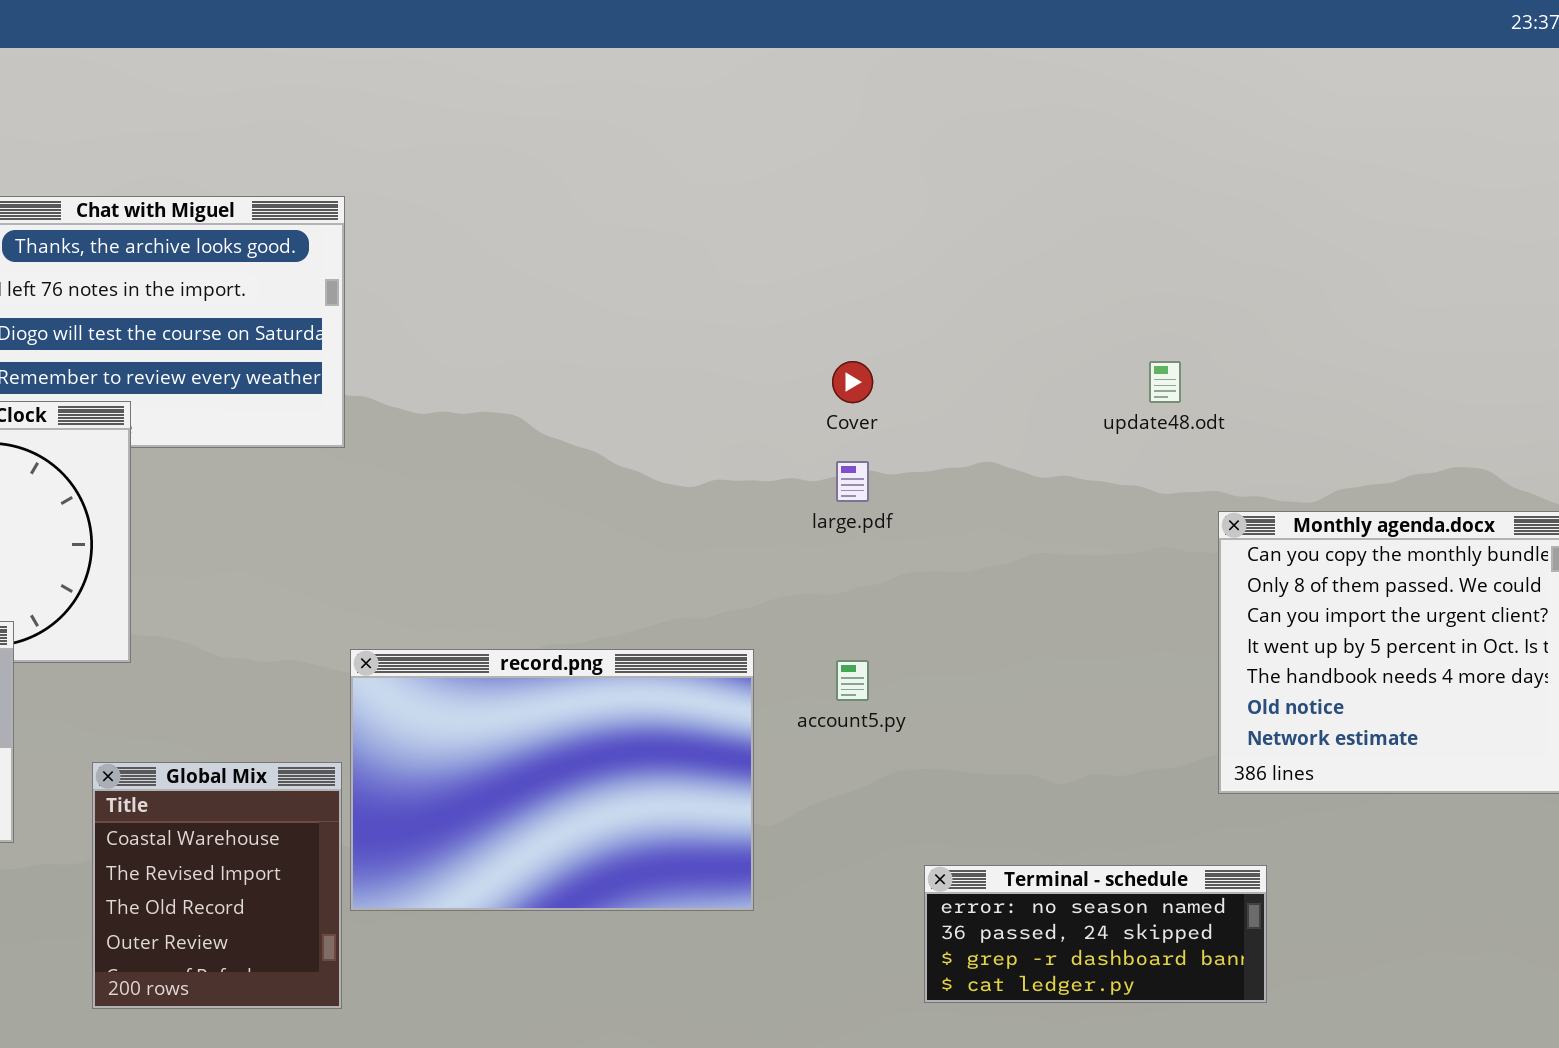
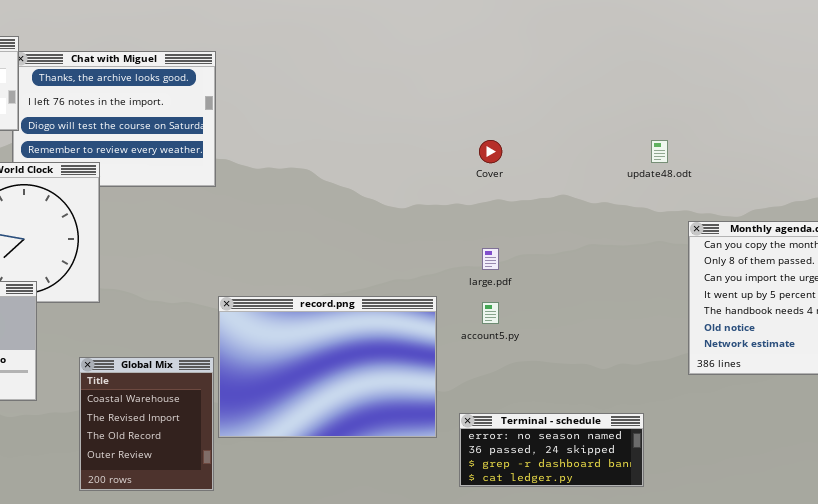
large.pdf: [836,461,869,502] -> [482,248,499,270], moved
Terminal - schedule: [924,865,1267,1003] -> [459,413,644,487], moved

